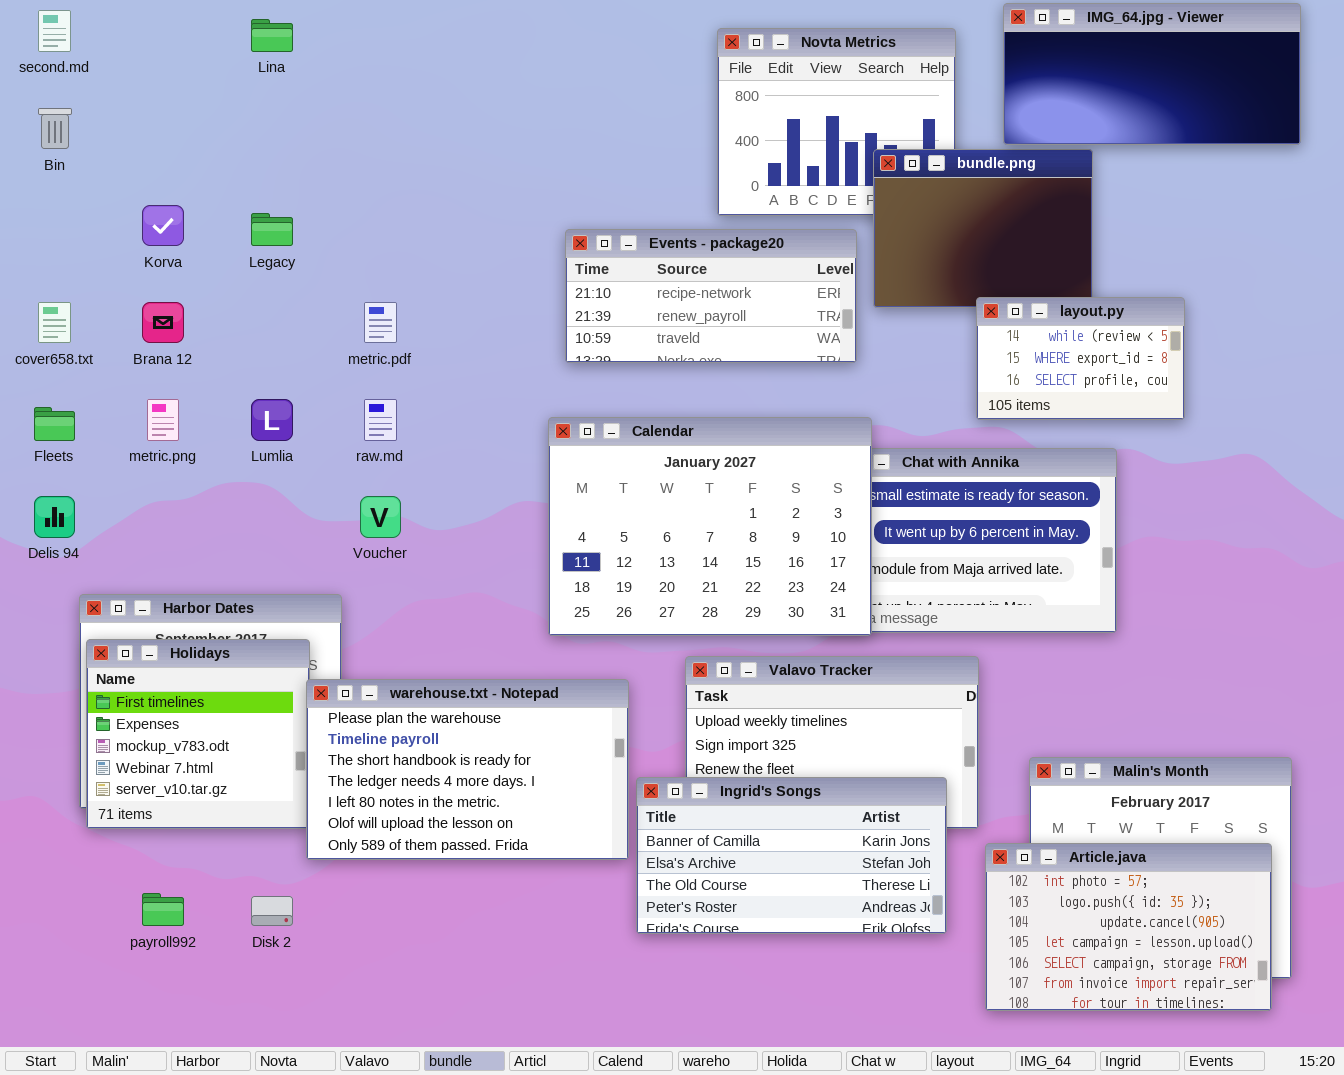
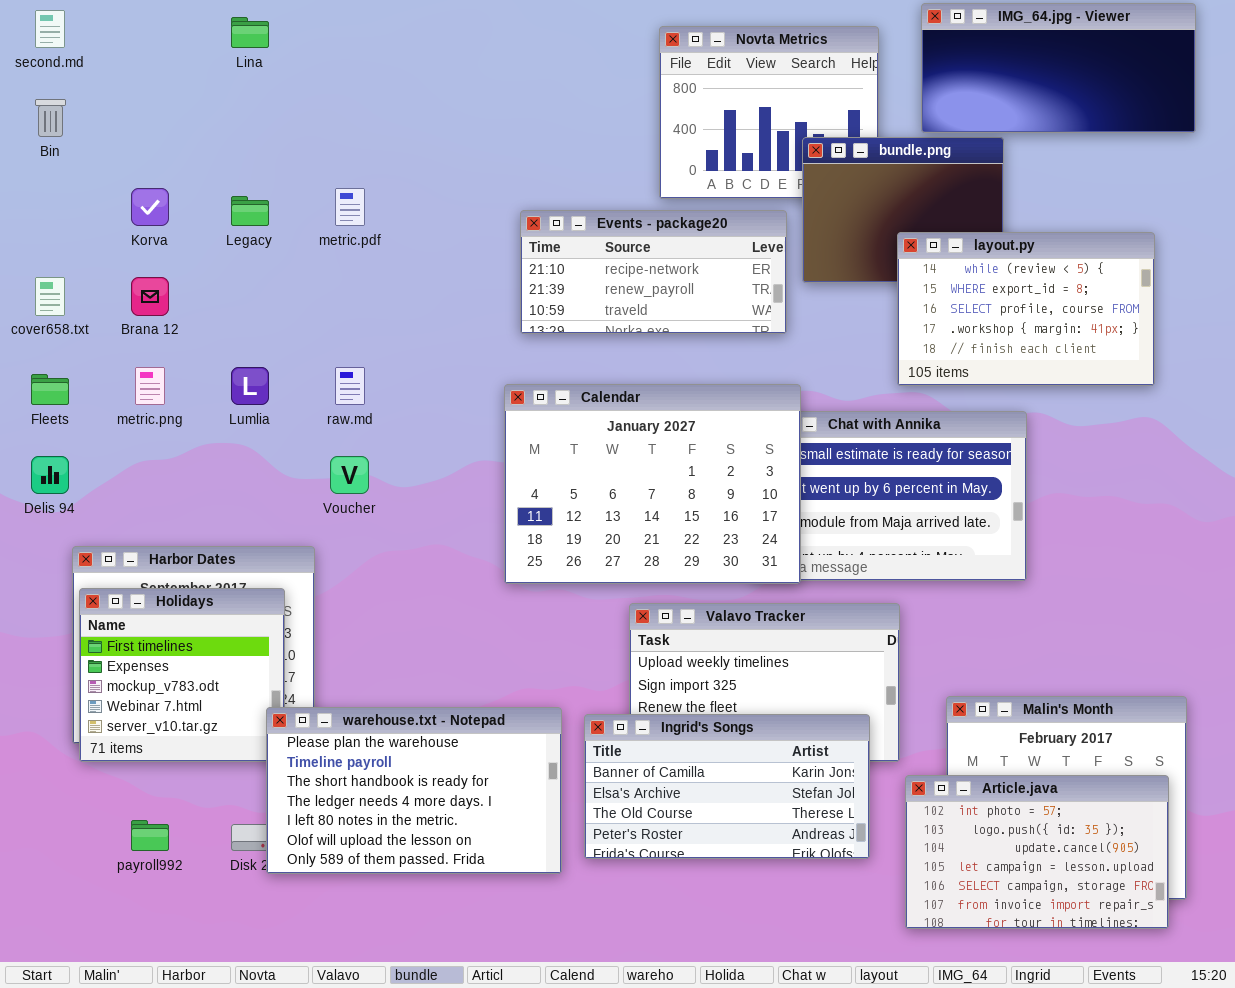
layout.py: [976,297,1185,420] -> [897,232,1155,386], resized
metric.pdf: [364,302,397,343] -> [335,188,365,226], moved
warehouse.txt - Notepad: [306,679,629,860] -> [266,707,562,874], moved

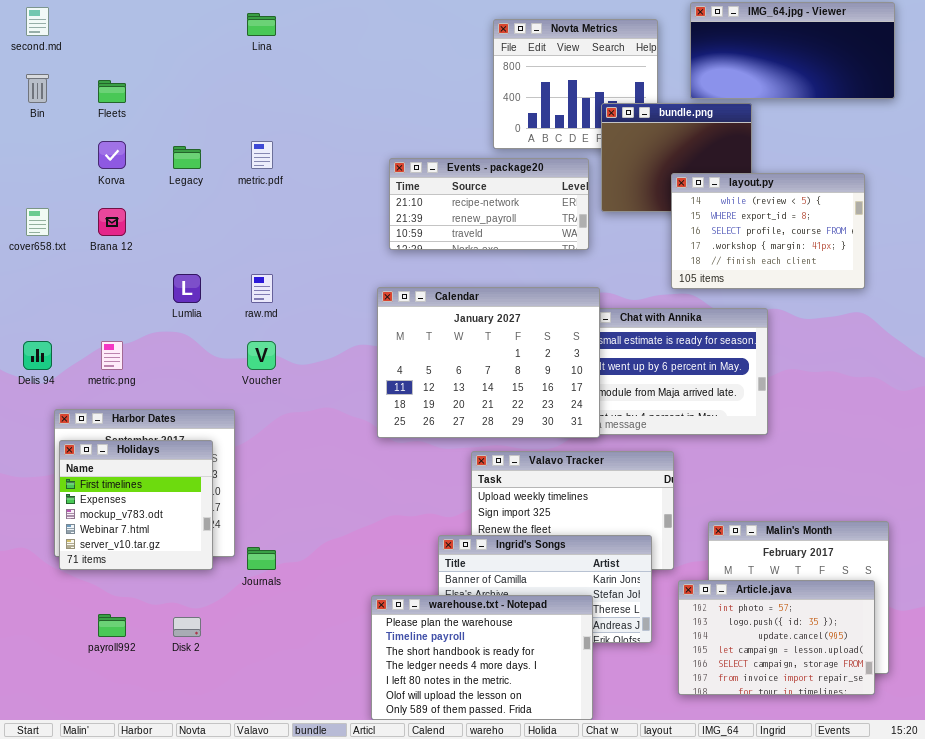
Lina: [231,17,269,48] -> [247,13,276,36], moved
metric.png: [135,367,165,405] -> [101,341,123,370], moved
Fleets: [31,374,69,405] -> [98,80,126,103], moved
warehouse.txt - Notepad: [266,707,562,874] -> [371,595,593,720], moved

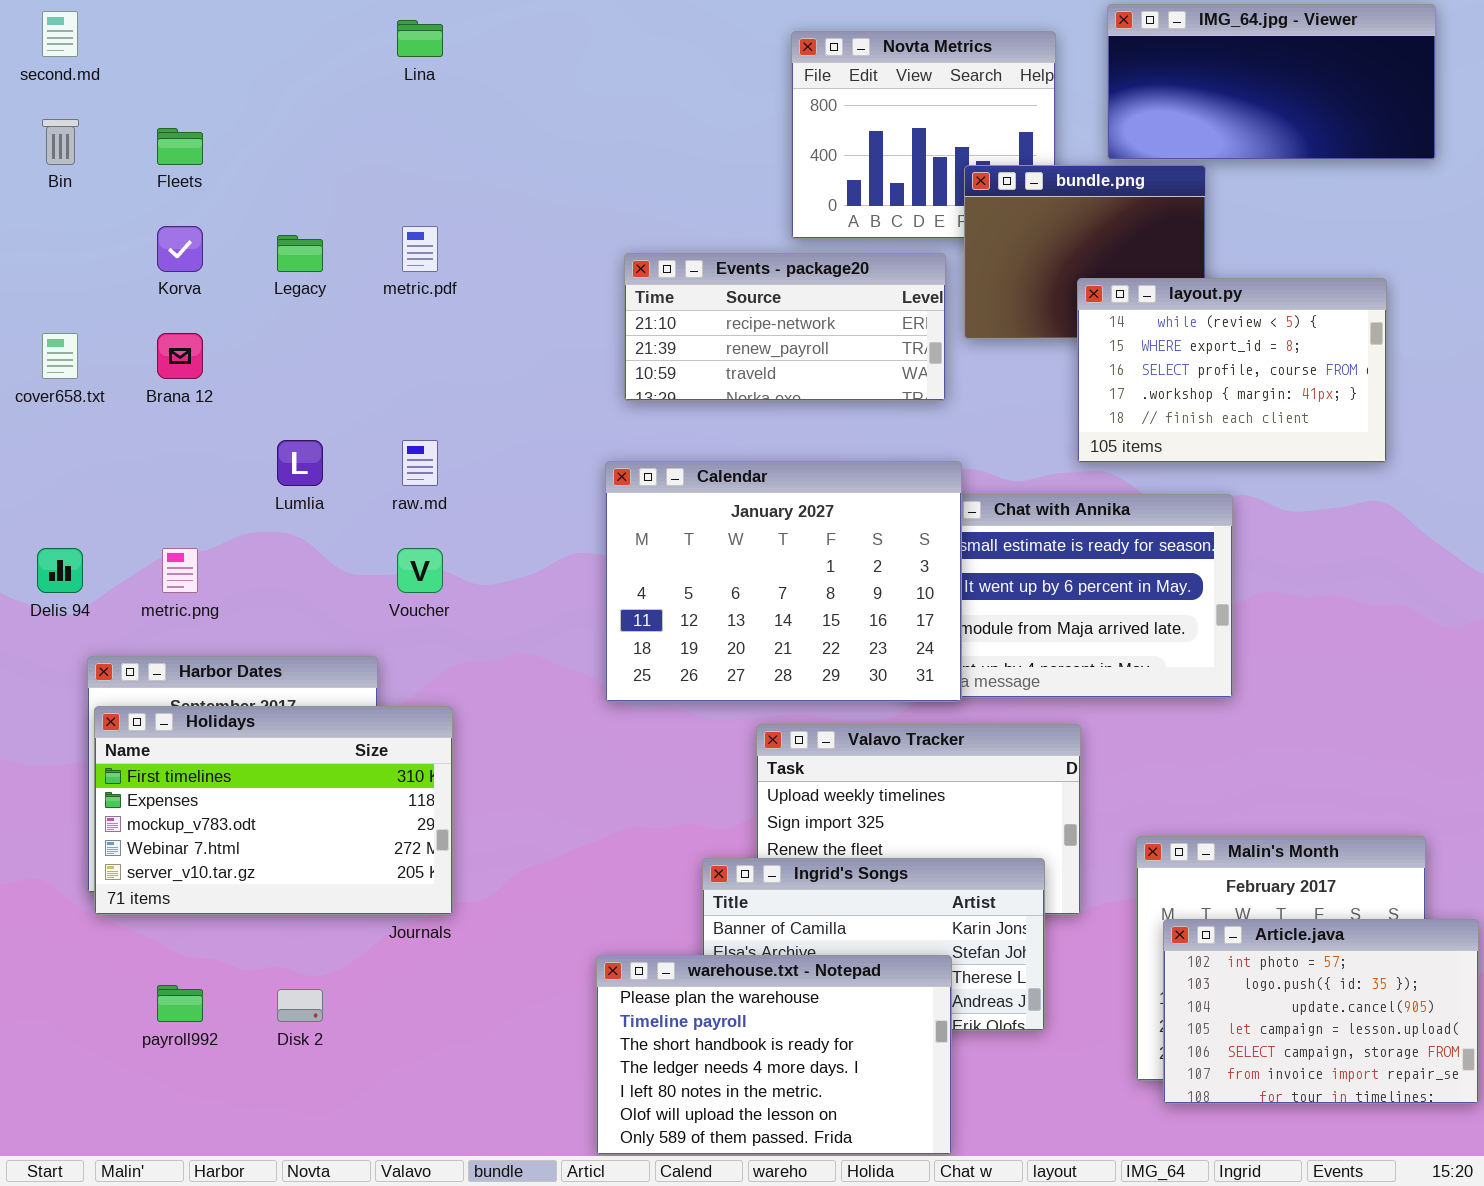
Holidays: [59,440,213,570] -> [94,706,453,915], resized
Article.java: [678,580,875,695] -> [1163,919,1479,1104], moved

